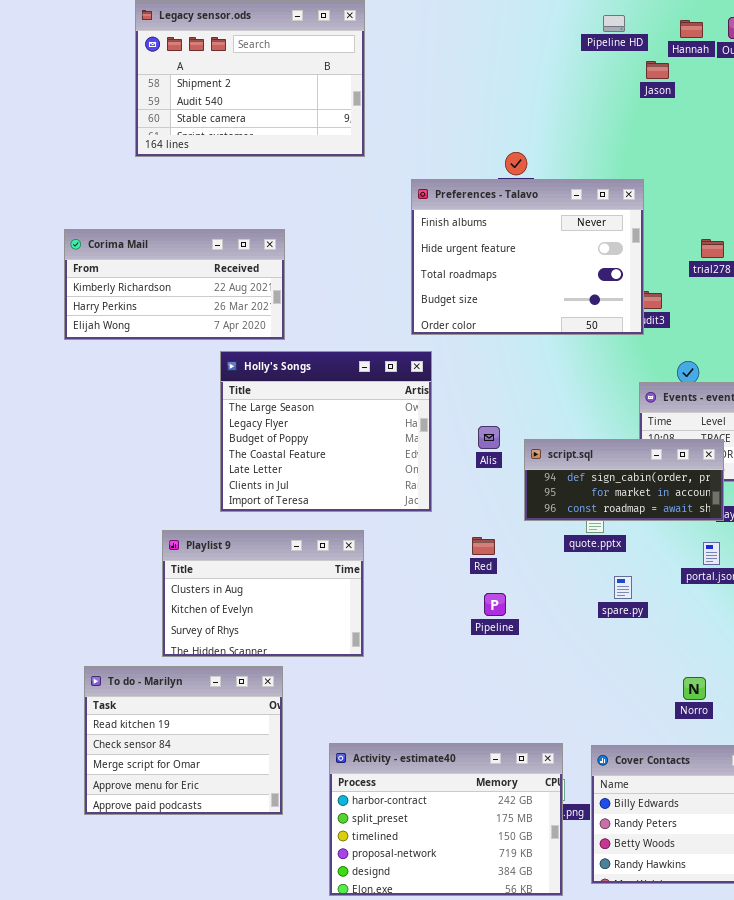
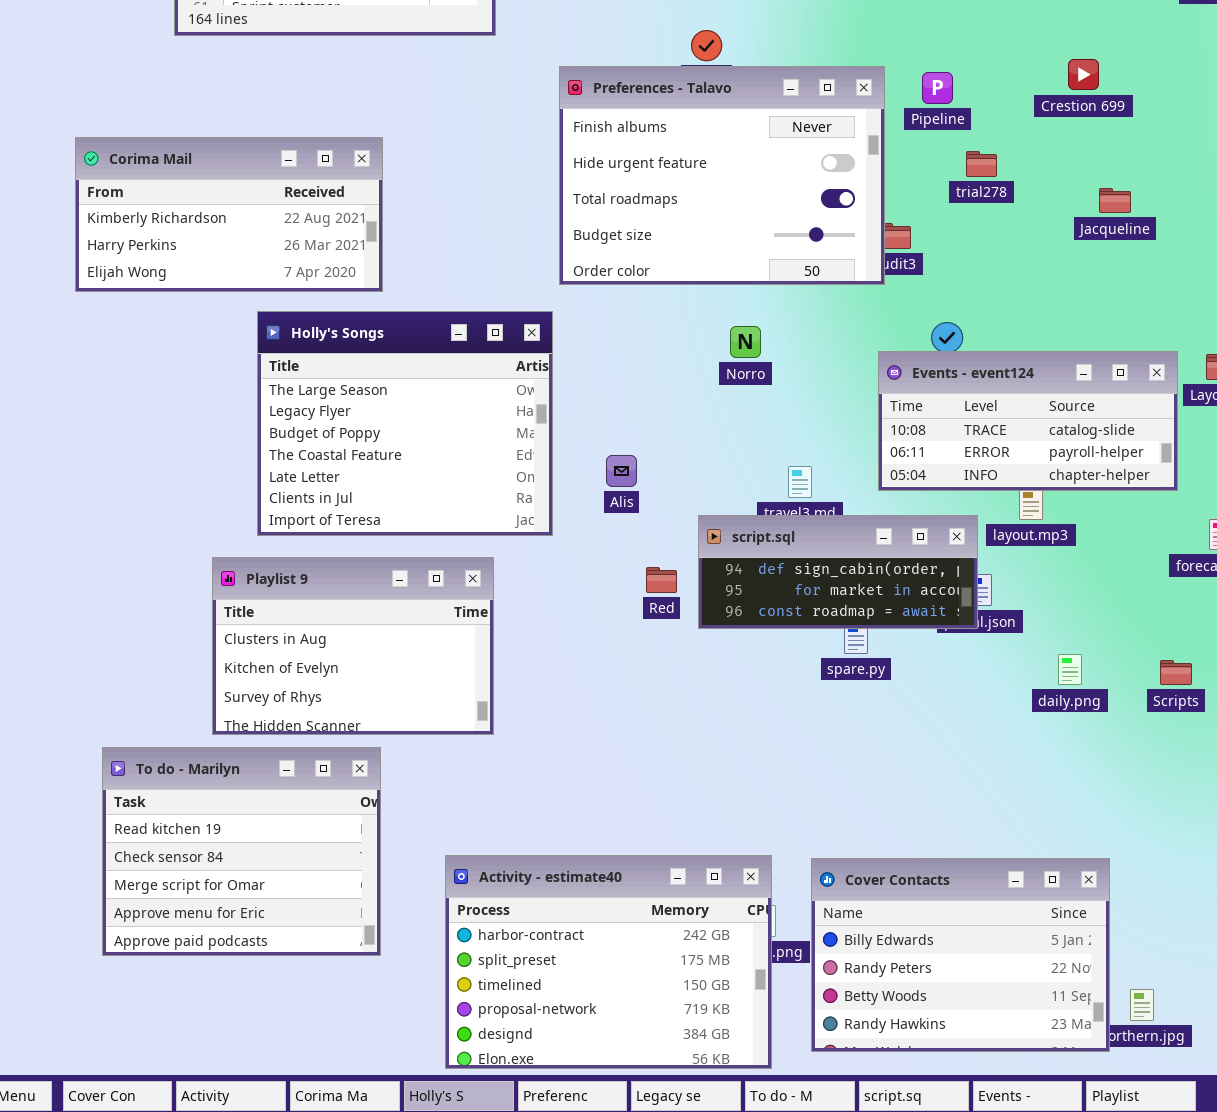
Holly's Songs: [220,351,432,512] -> [257,311,553,536], moved
Alis: [478,426,500,449] -> [606,455,637,487], moved
script.sql: [524,439,724,521] -> [698,515,978,629], moved
Pipeline: [484,593,506,616] -> [922,72,953,104], moved
Norro: [683,677,706,700] -> [730,326,761,358], moved

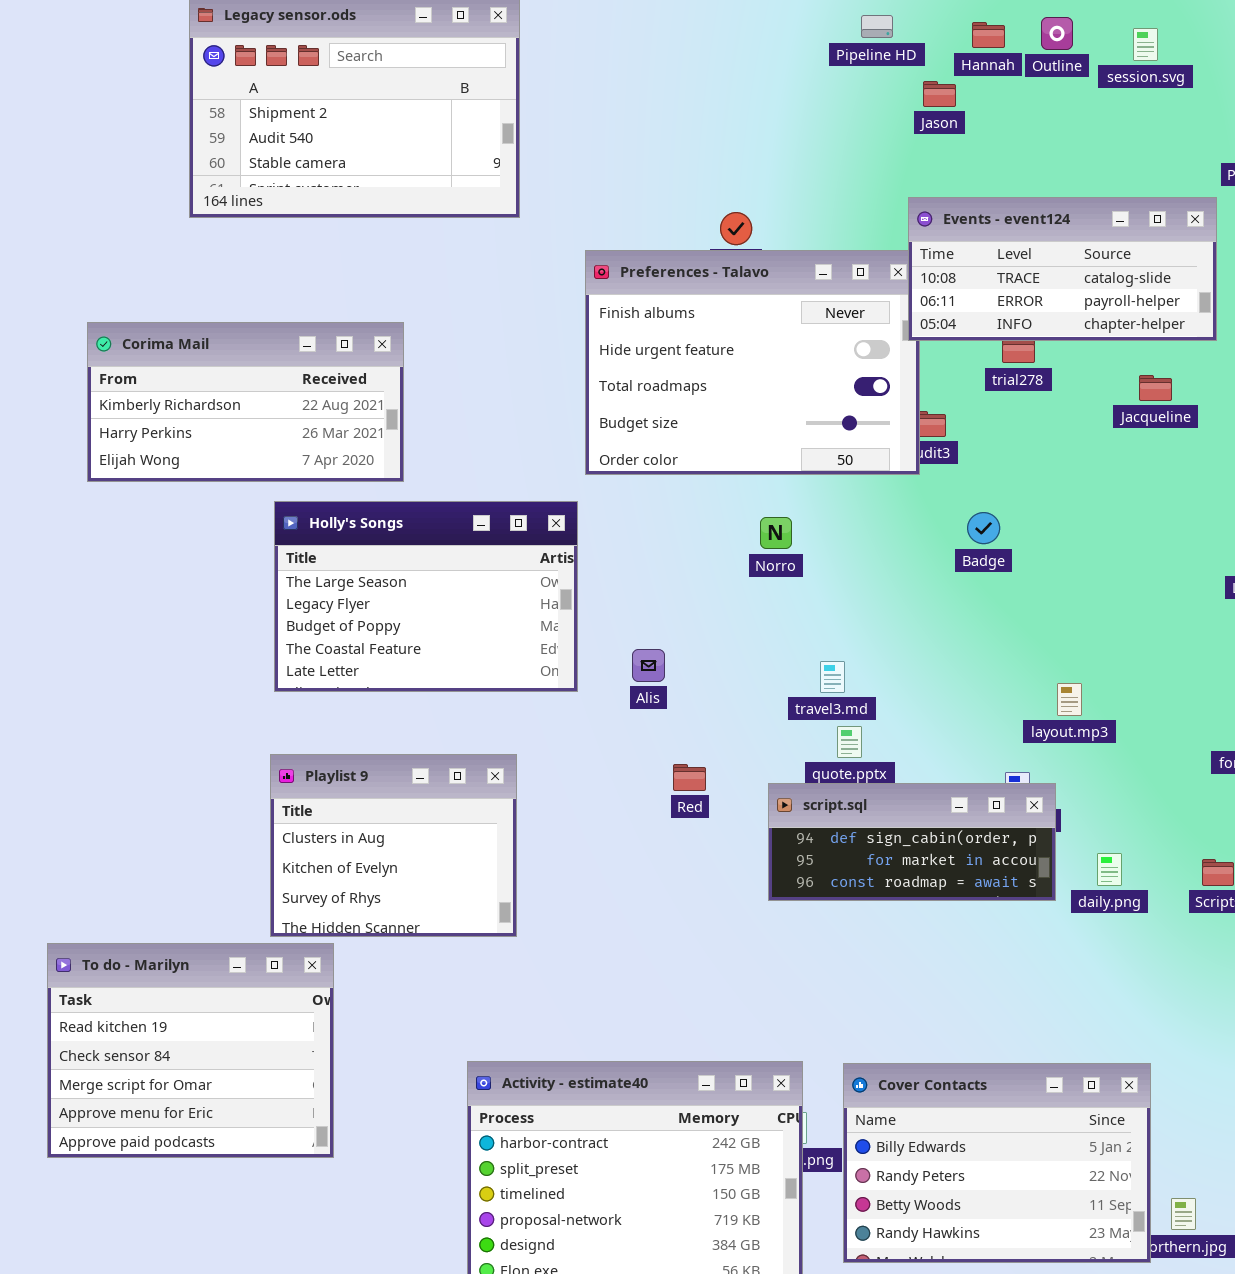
Holly's Songs: [257,311,553,536] -> [274,501,578,692], resized
Events - event124: [878,351,1178,491] -> [908,197,1217,341], moved
script.sql: [698,515,978,629] -> [768,783,1056,901], moved
Playlist 9: [212,557,494,735] -> [270,754,517,937], resized
To do - Marilyn: [102,747,381,956] -> [47,943,334,1158], moved

